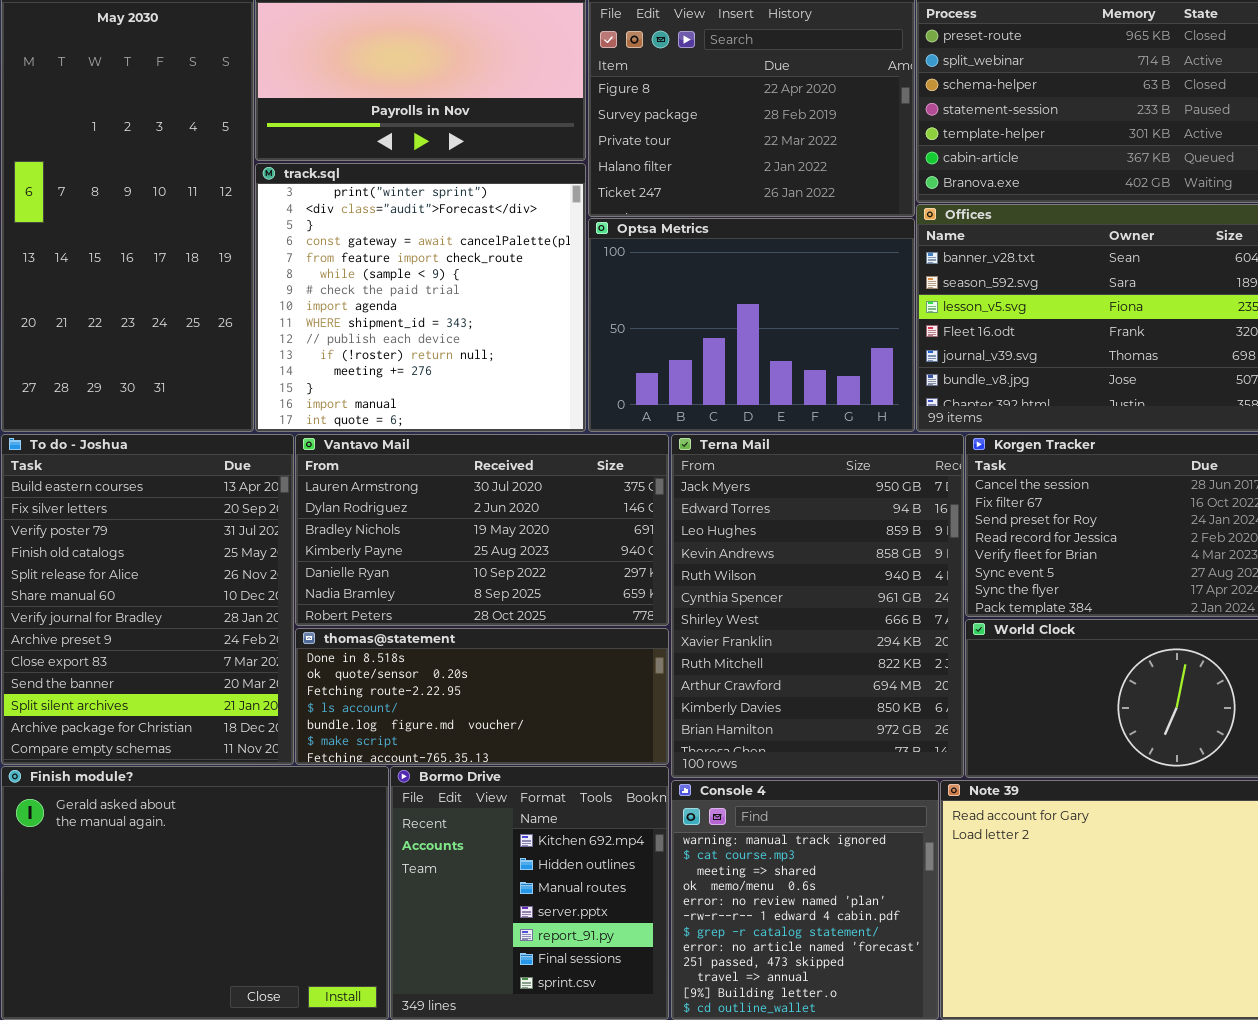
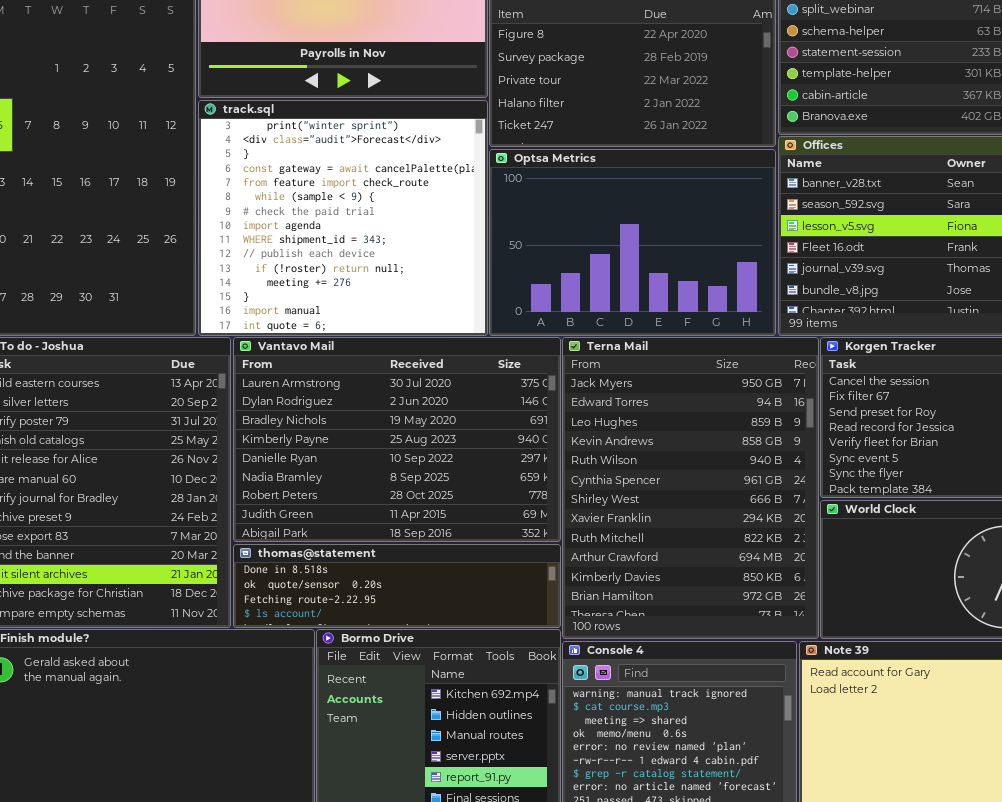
Vantavo Mail: [295,434,669,626] -> [233,337,561,542], resized
thomas@statement: [295,628,669,765] -> [233,544,561,628], resized

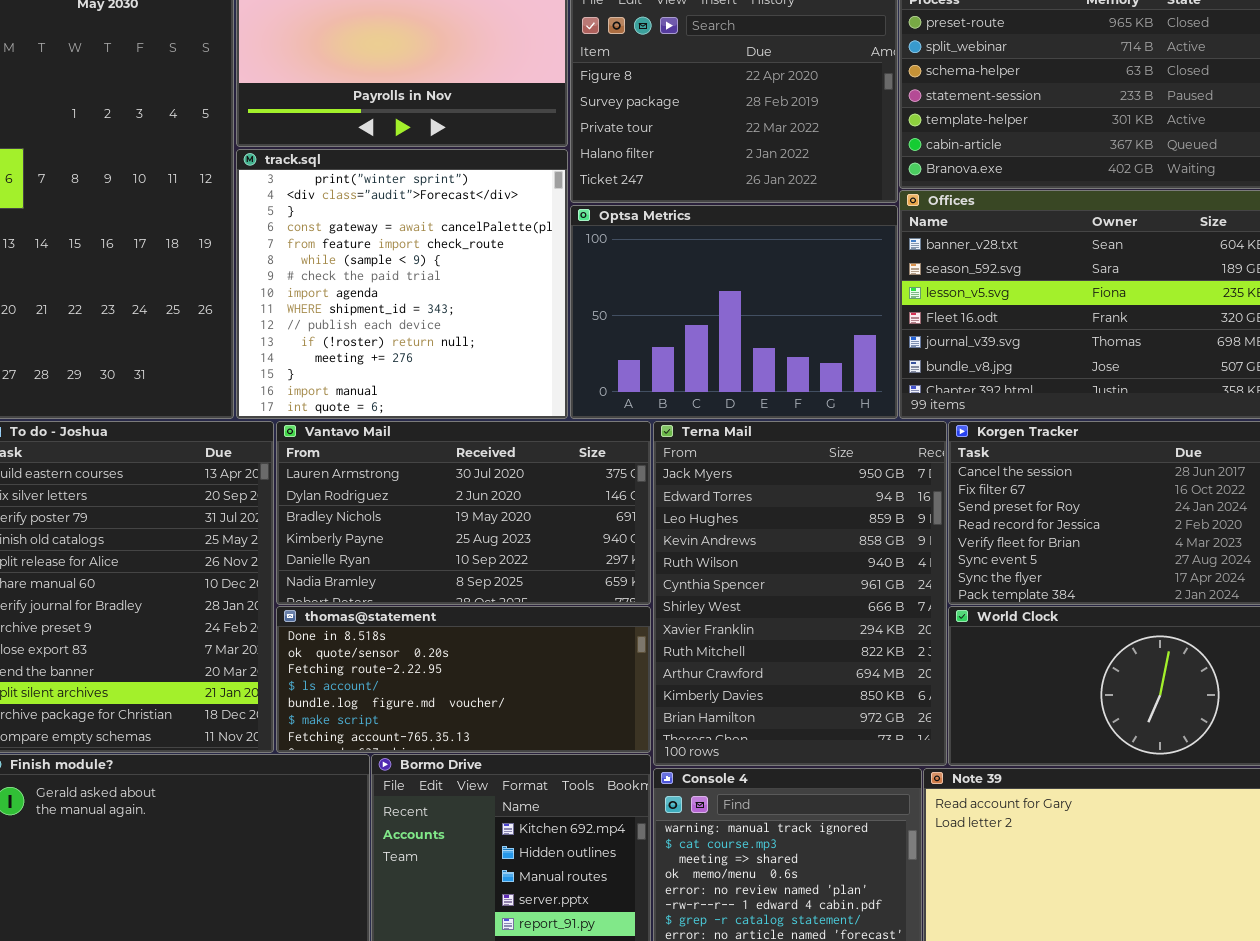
Vantavo Mail: [233,337,561,542] -> [276,421,651,605], resized
thomas@statement: [233,544,561,628] -> [276,606,651,753], resized

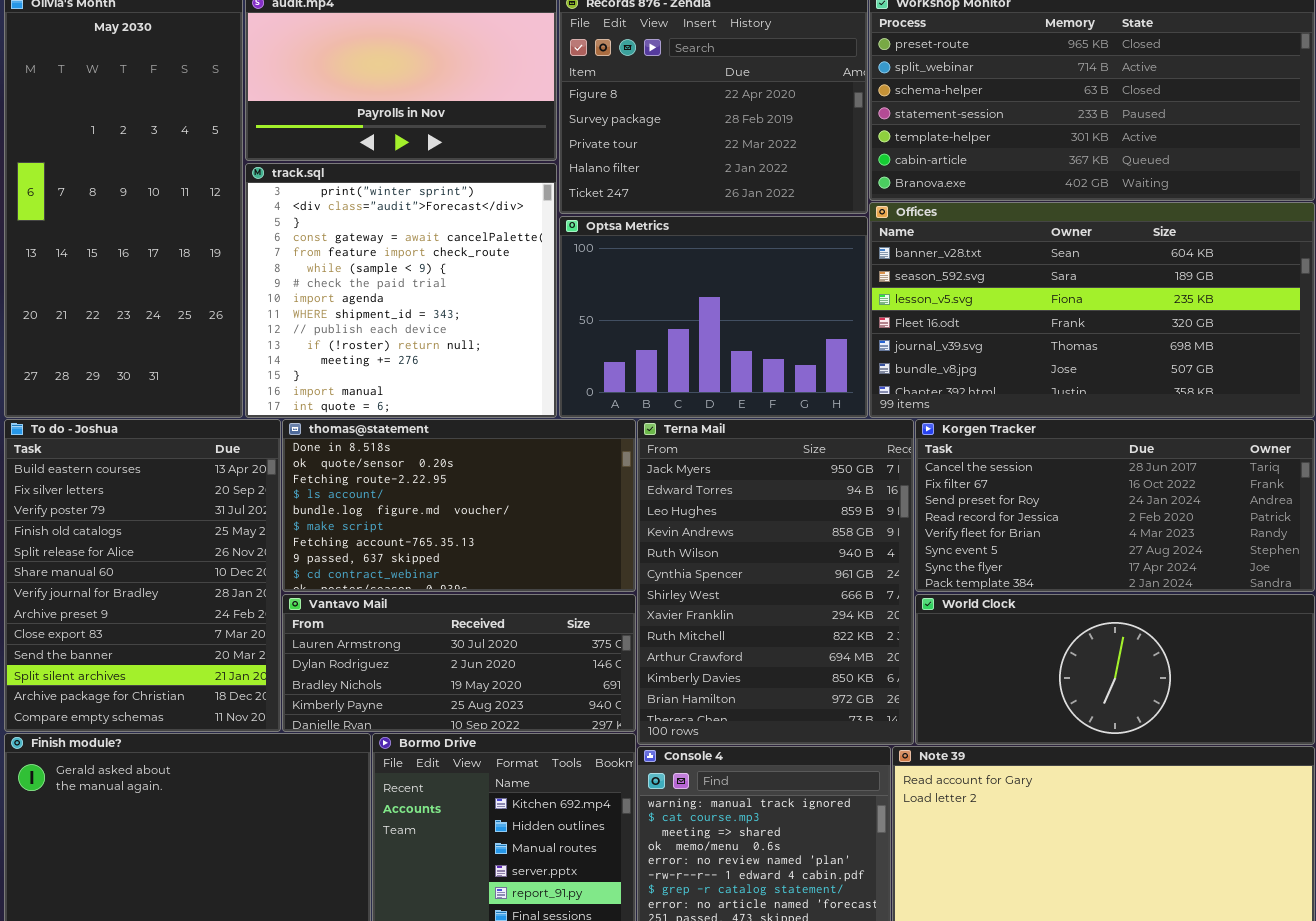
Vantavo Mail: [276,421,651,605] -> [282,594,636,732], moved, resized
thomas@statement: [276,606,651,753] -> [282,419,636,592], moved, resized

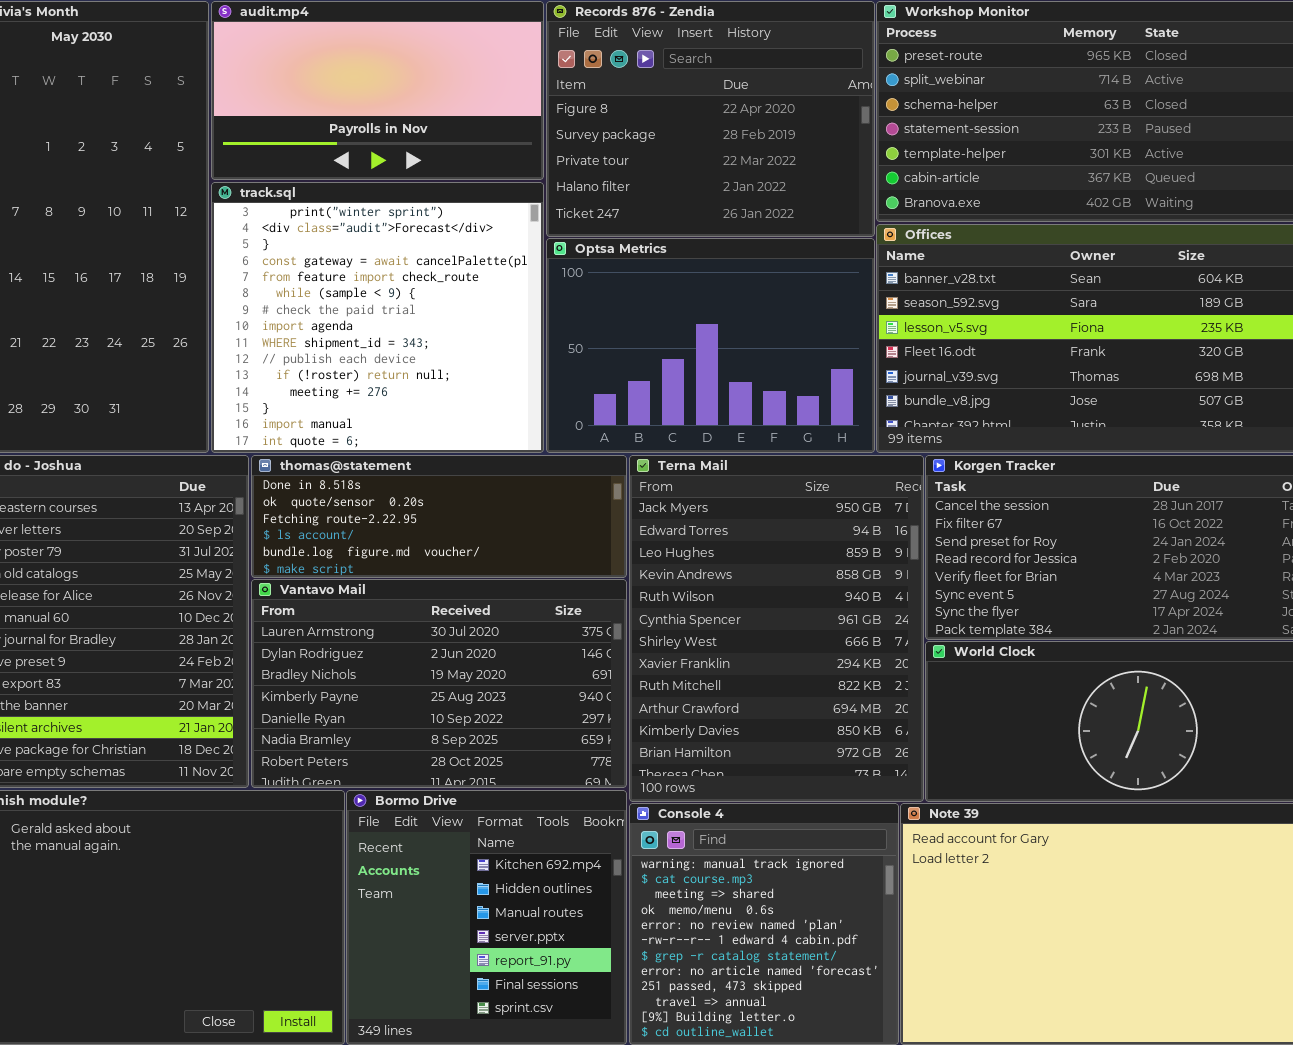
thomas@statement: [282,419,636,592] -> [251,455,627,578], resized
Vantavo Mail: [282,594,636,732] -> [251,579,627,788], resized

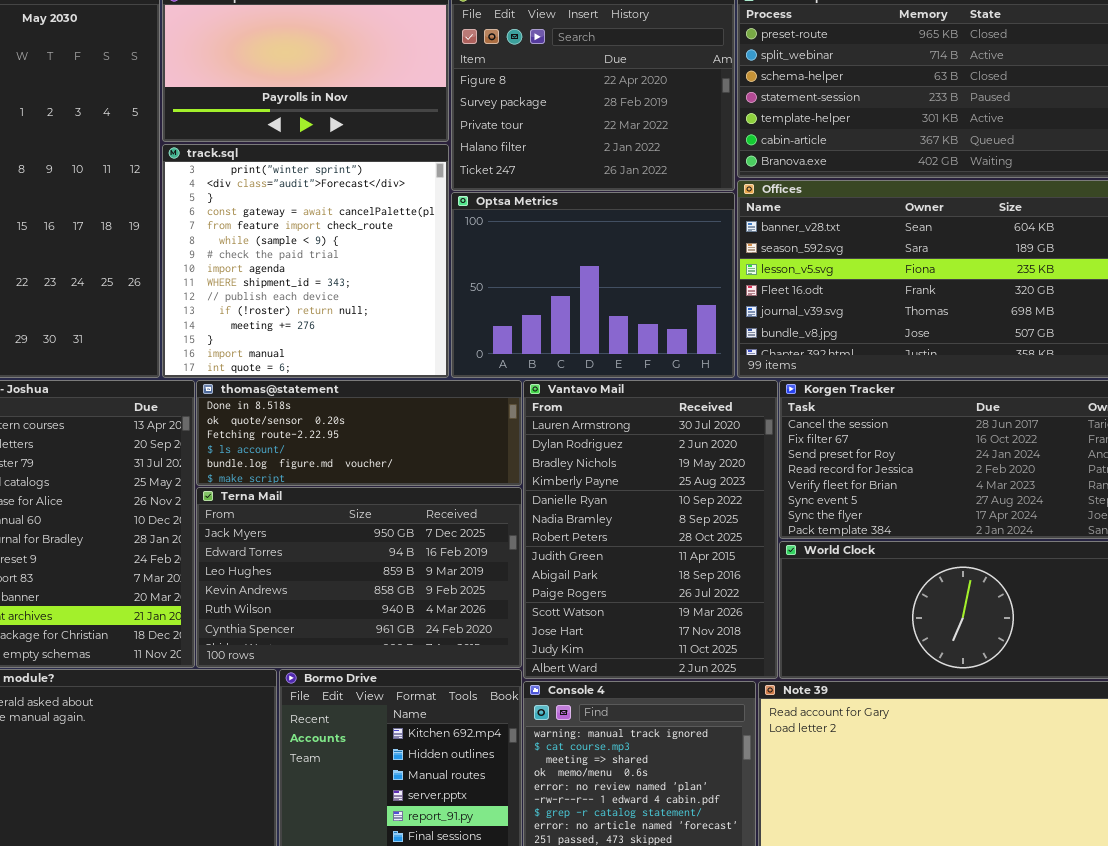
Terna Mail: [629,455,924,802] -> [196,487,522,668], moved, resized
Vantavo Mail: [251,579,627,788] -> [523,380,778,679], moved, resized

